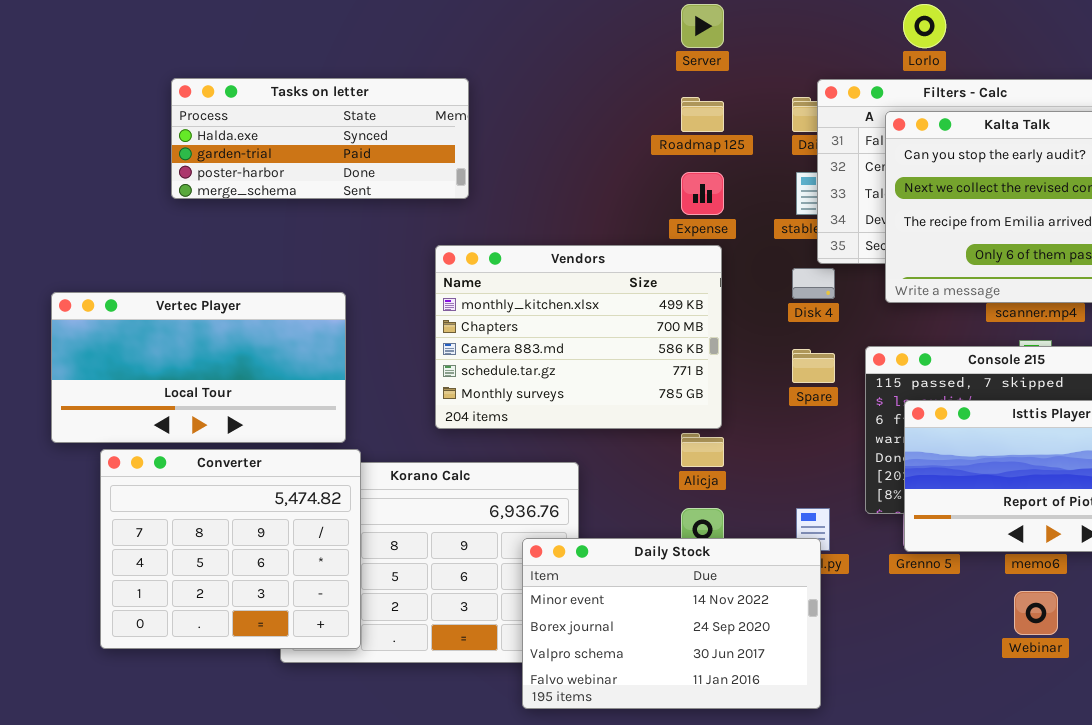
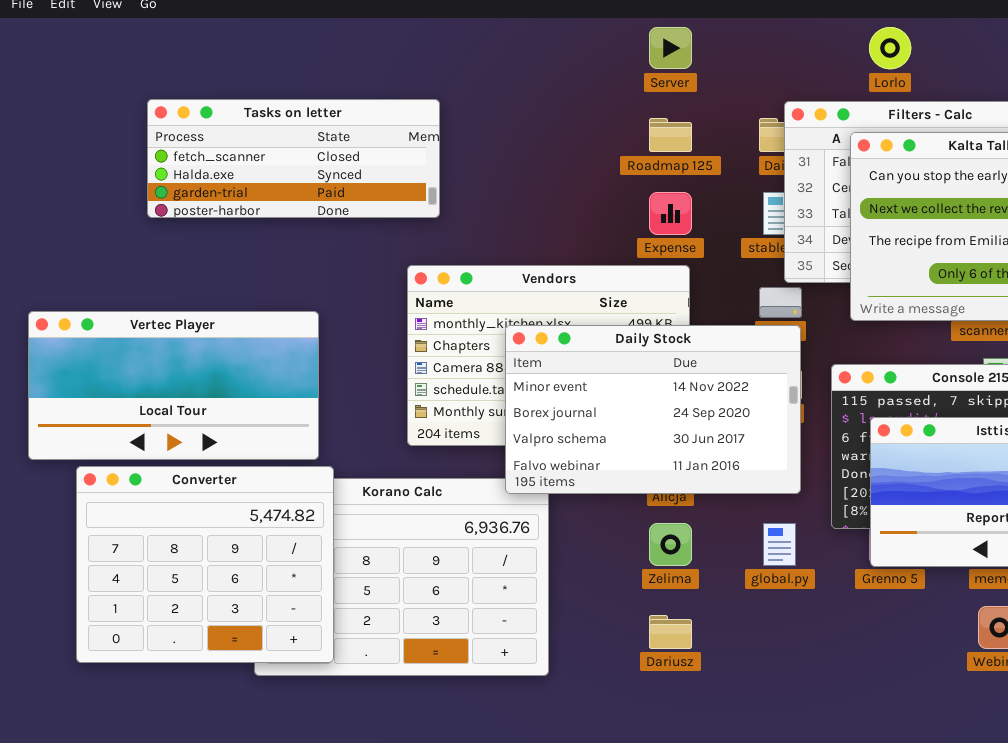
Tasks on letter: [171,78,469,199] -> [147,99,440,218], scrolled up 1 row
Daily Stock: [522,538,821,709] -> [505,325,801,494], moved

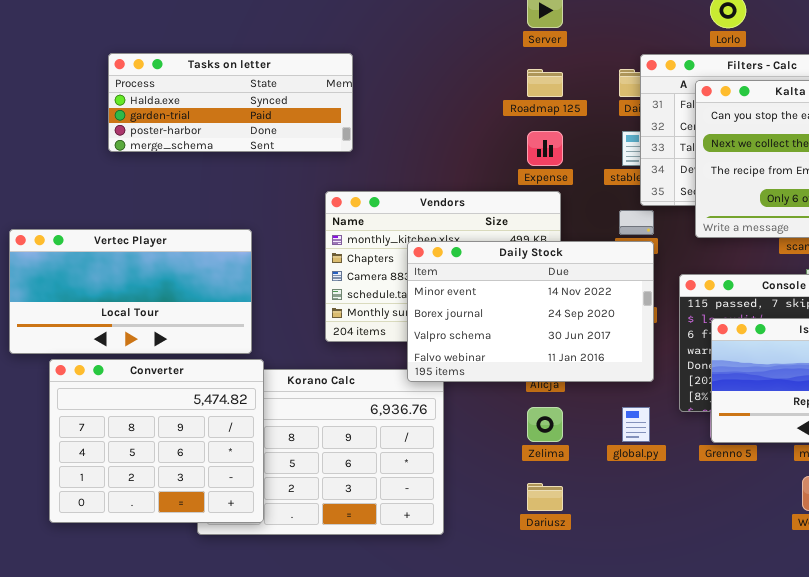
Tasks on letter: [147,99,440,218] -> [108,53,353,152], scrolled down 1 row

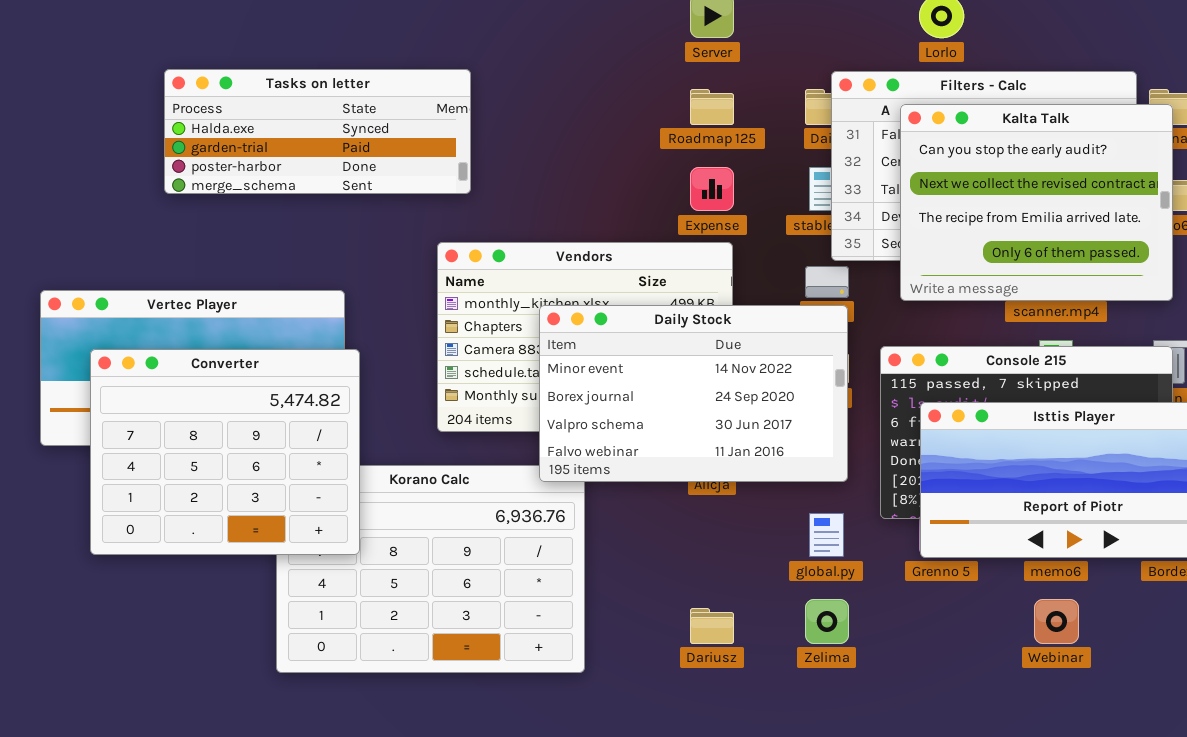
Converter: [49,359,264,523] -> [90,349,360,555], moved
Zelima: [527,407,563,442] -> [805,599,849,644], moved

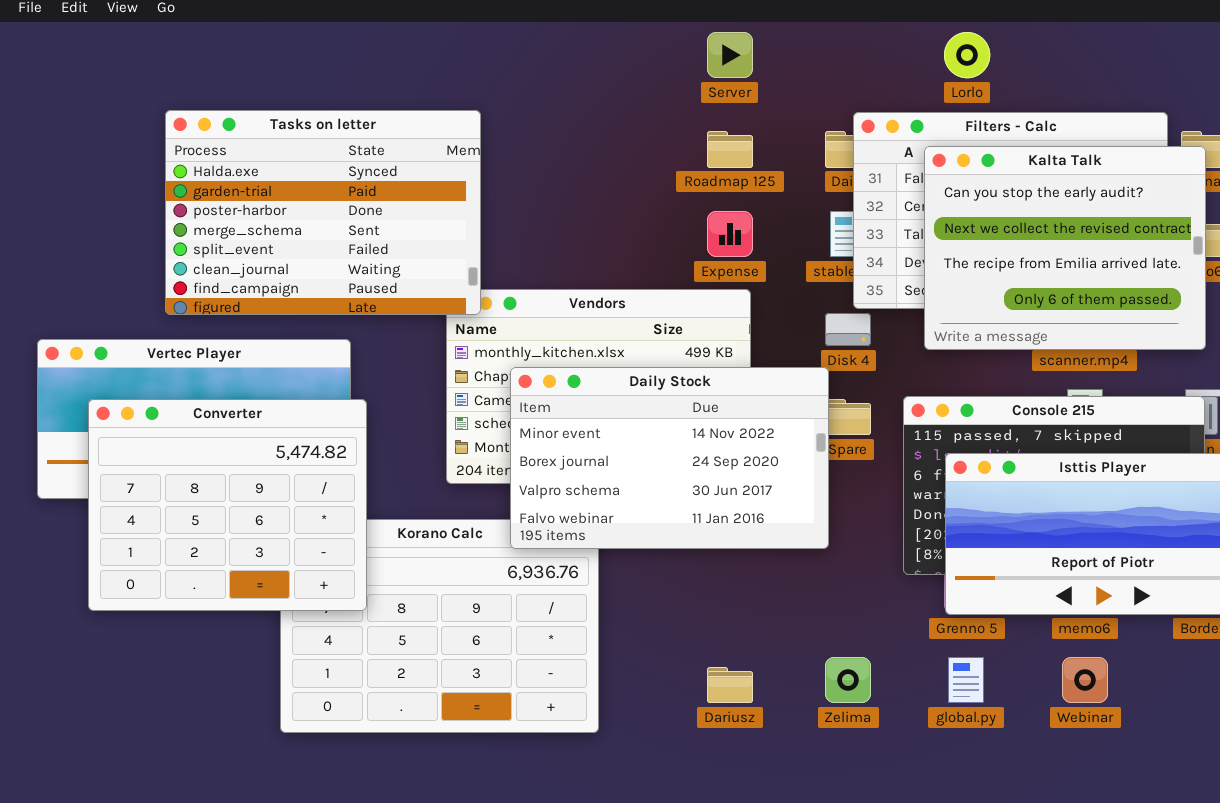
Tasks on letter: [164,69,471,194] -> [165,110,481,315], resized
Daily Stock: [539,305,848,482] -> [510,367,829,549], moved
global.py: [809,513,844,557] -> [948,657,984,703], moved

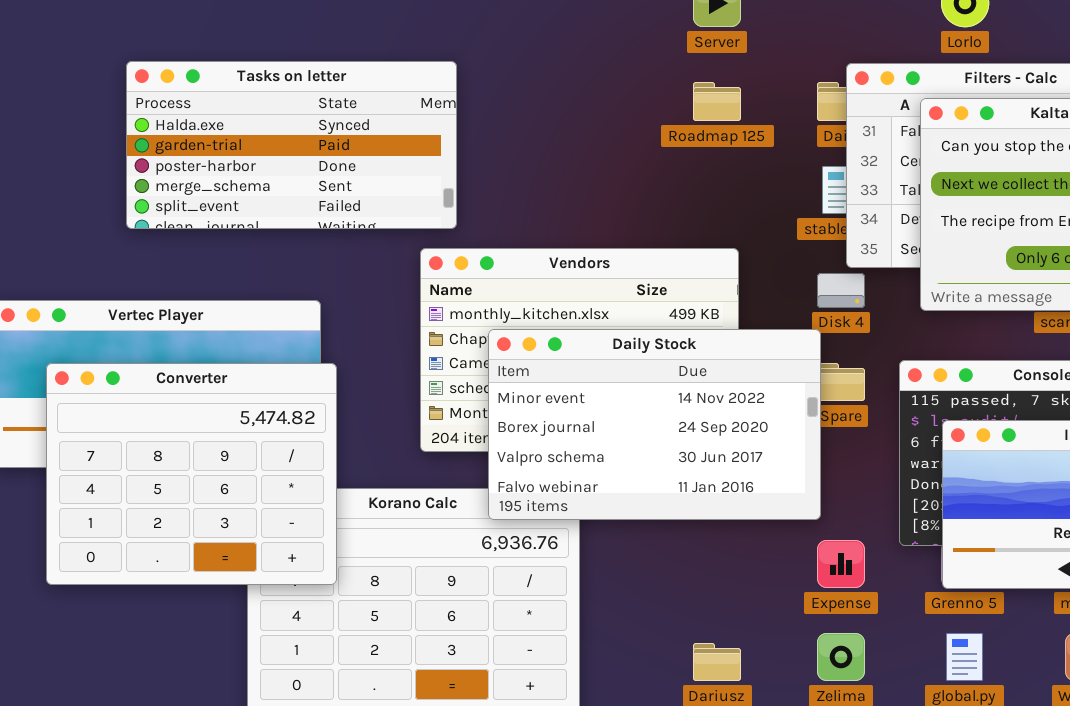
Tasks on letter: [165,110,481,315] -> [126,61,457,229], resized
Expense: [707,211,753,257] -> [817,540,865,588], moved

